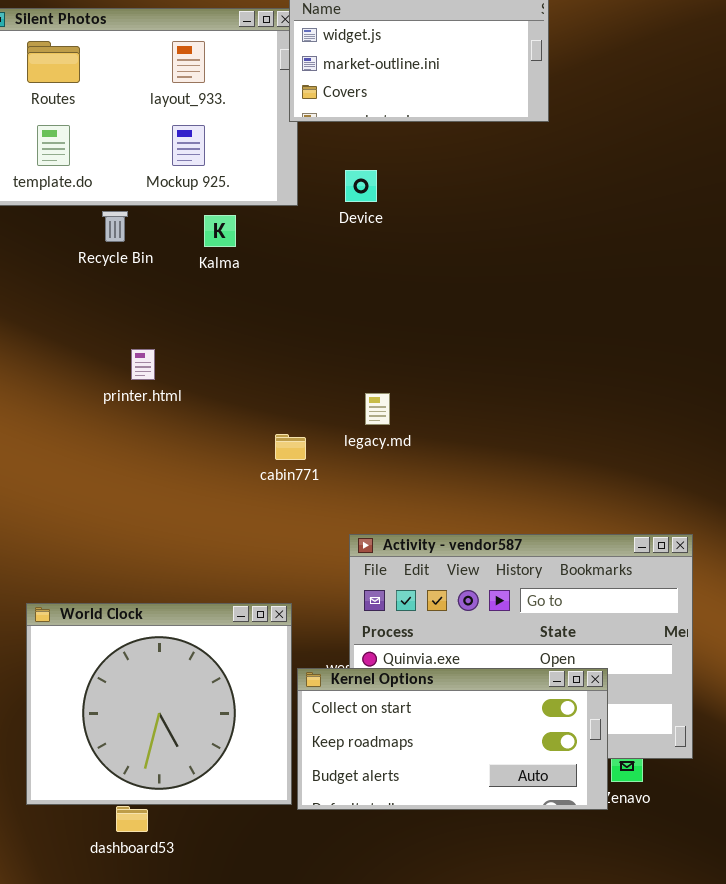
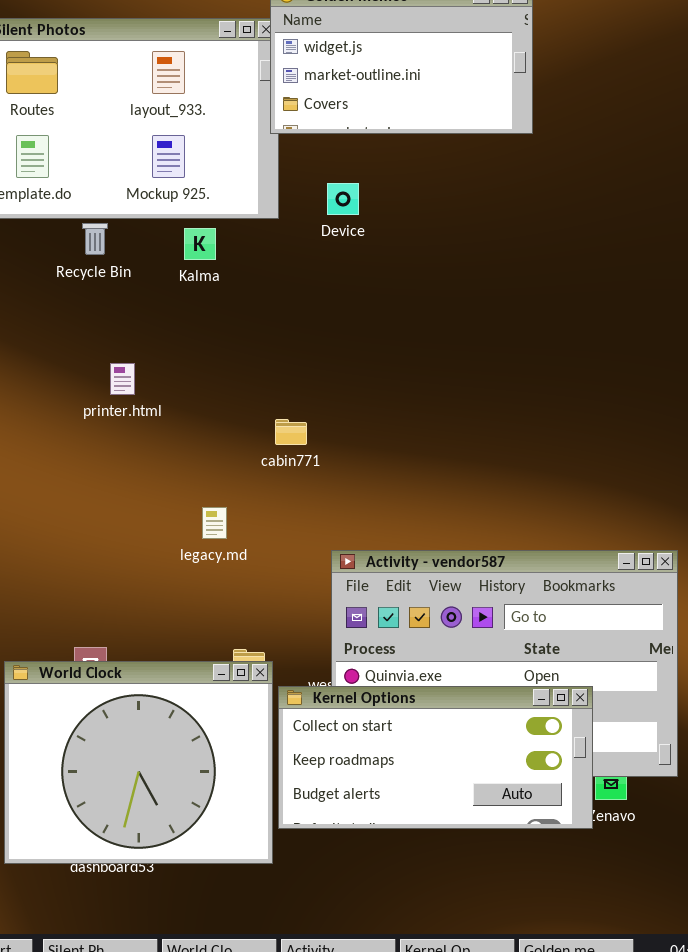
legacy.md: [365,393,390,425] -> [202,507,227,539], moved
cabin771: [275,434,306,460] -> [275,419,307,445], moved
World Clock: [26,603,292,805] -> [4,661,273,864], moved

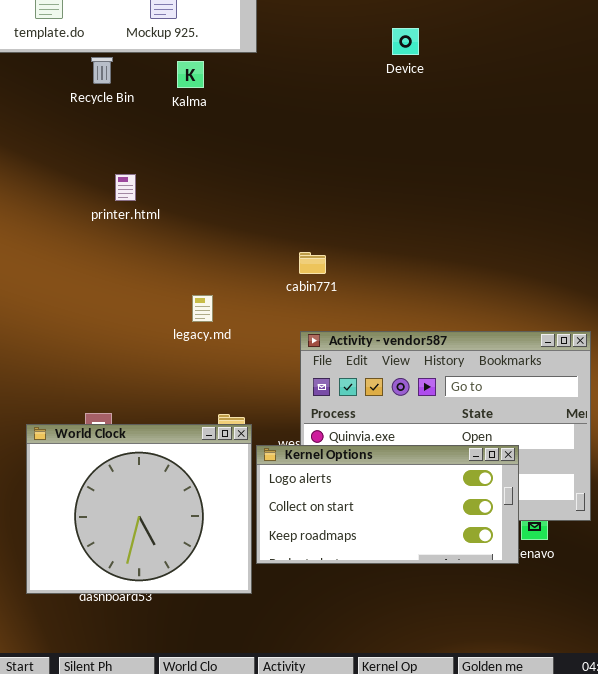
Device: [327,183,359,215] -> [392,28,419,55], moved
cabin771: [275,419,307,445] -> [299,252,326,274], moved
Kernel Options: [278,686,593,829] -> [256,445,519,564], scrolled up 1 row

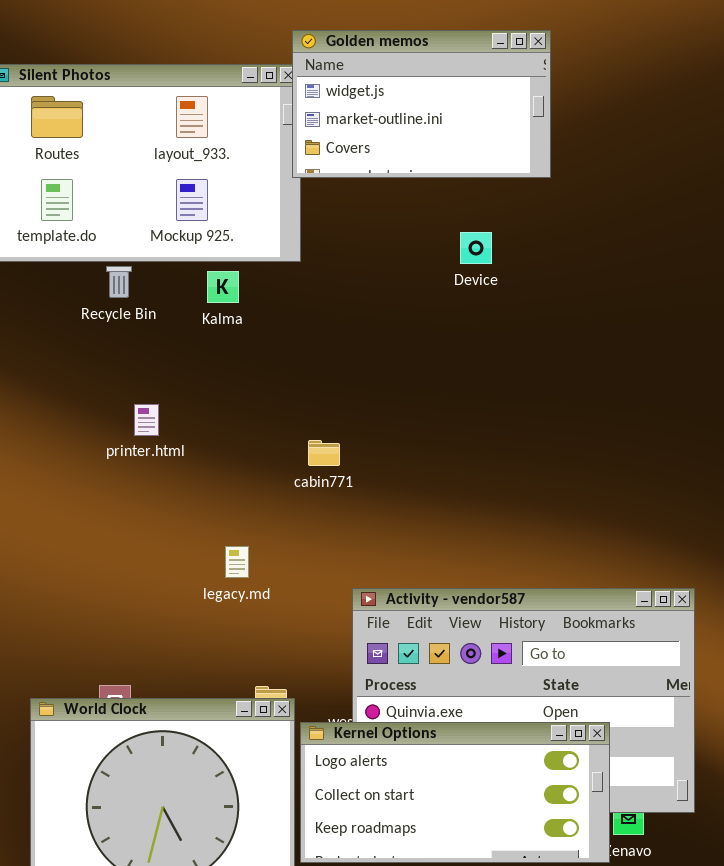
cabin771: [299,252,326,274] -> [308,440,340,466], moved

